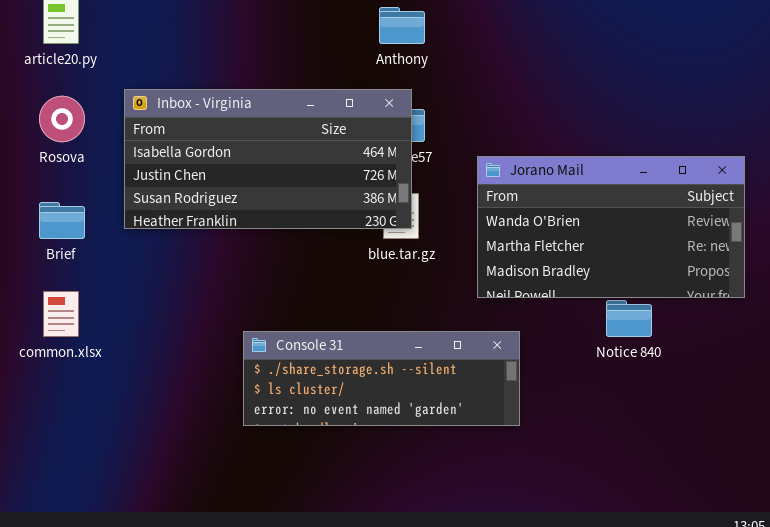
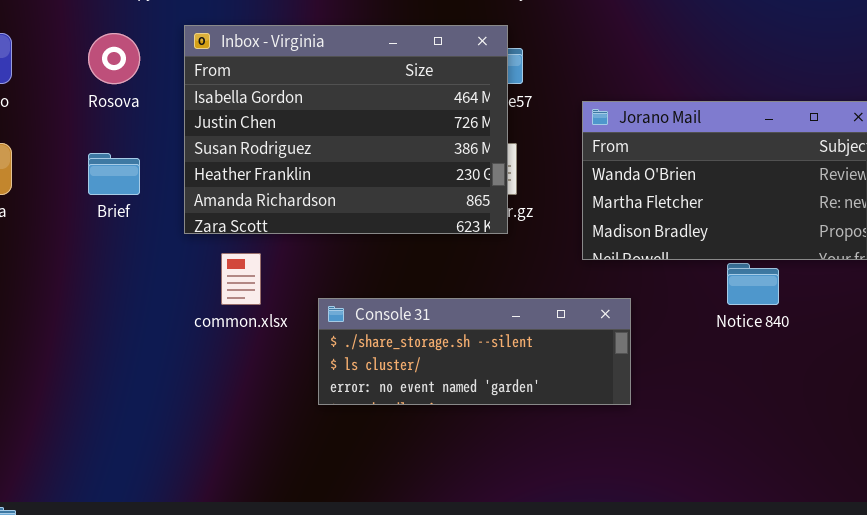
Inbox - Virginia: [124,89,412,229] -> [184,25,508,234], resized
common.xlsx: [43,291,79,337] -> [221,253,261,305], moved

